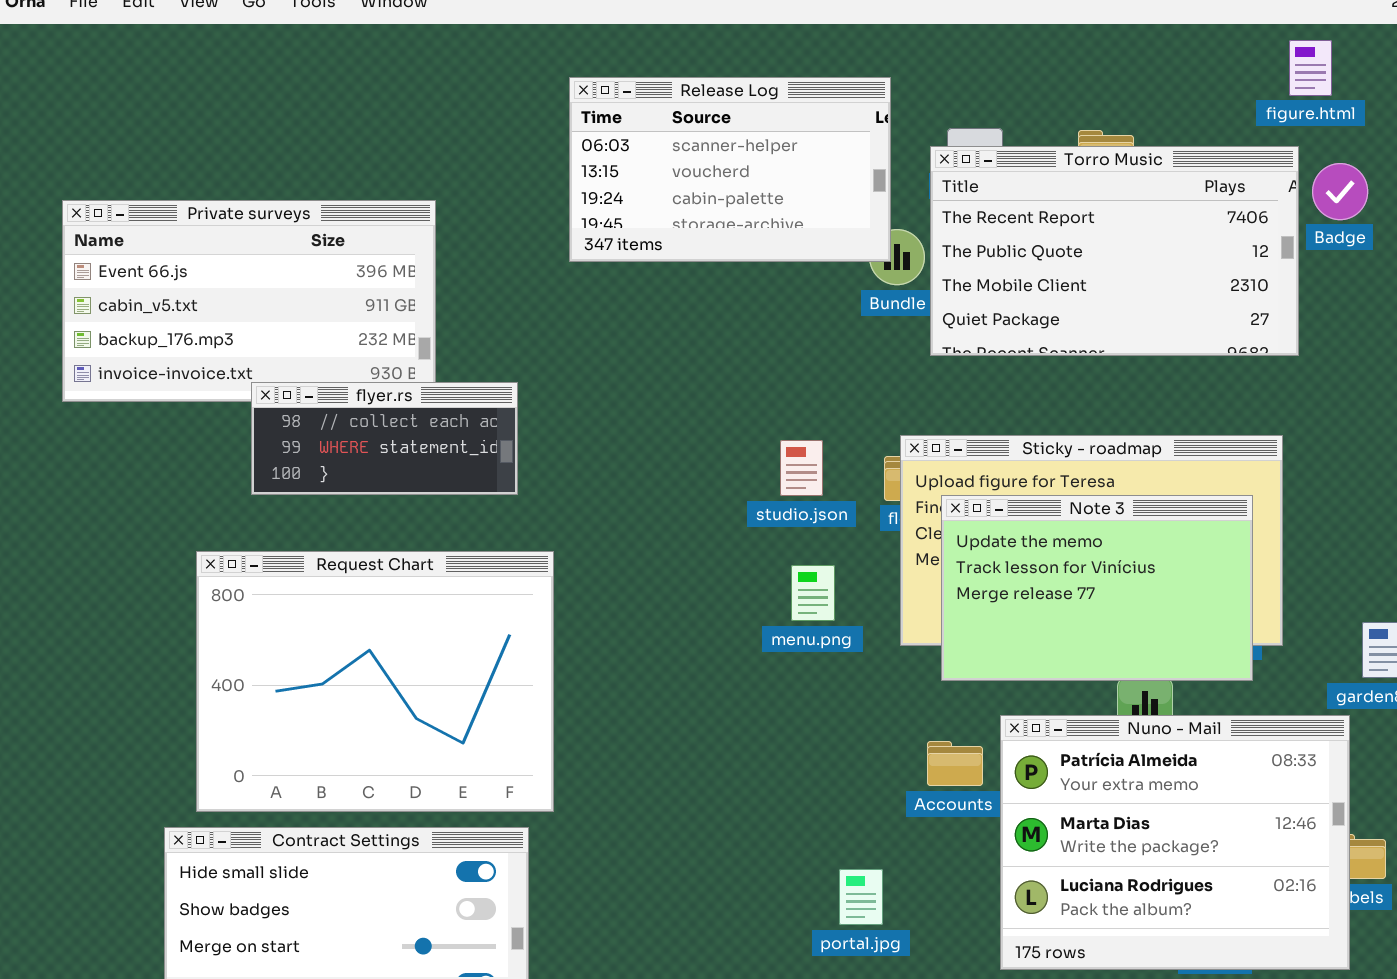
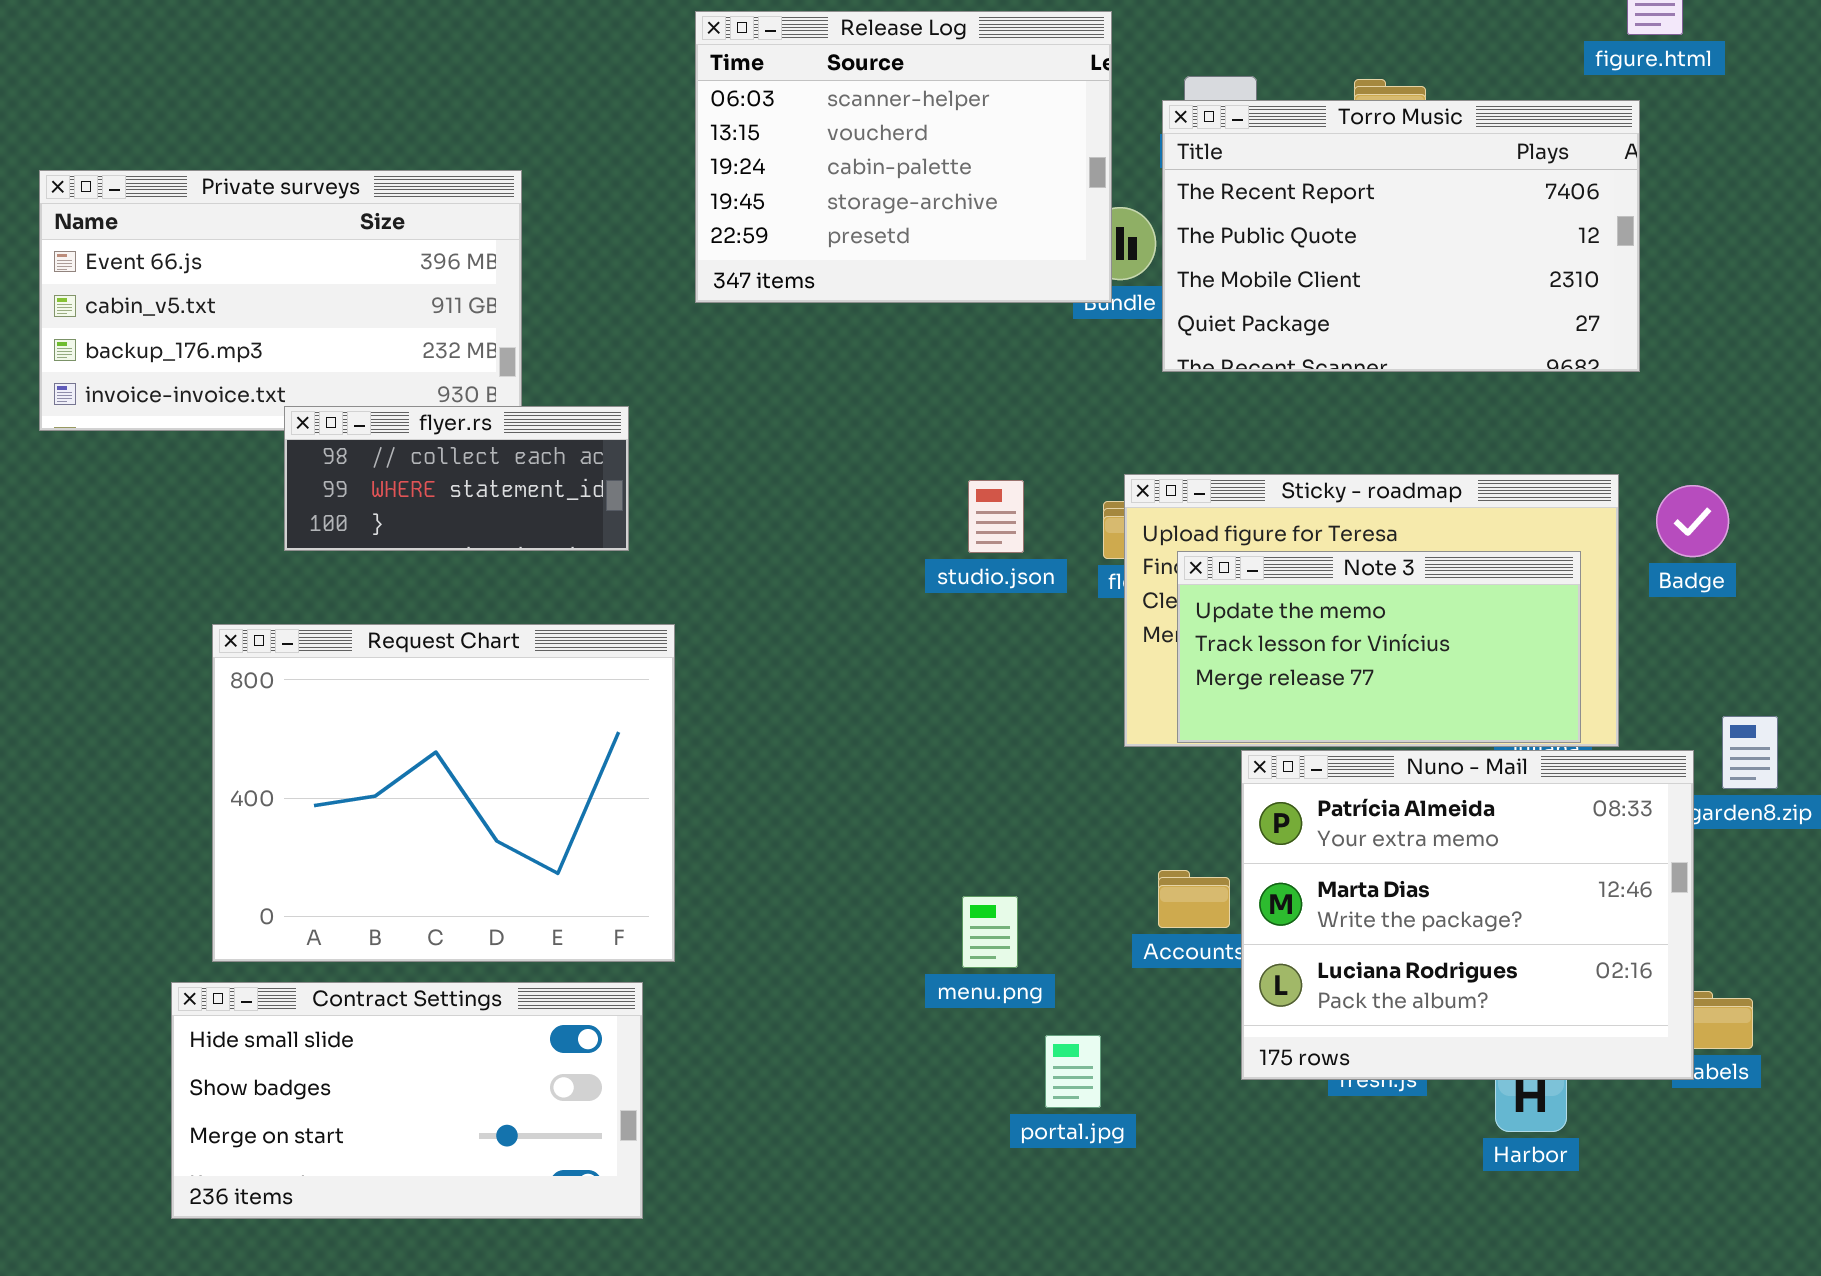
Release Log: [569,77,891,262] -> [695,11,1112,303], resized
Badge: [1312,163,1368,220] -> [1656,485,1729,557], moved
Note 3: [941,495,1253,681] -> [1177,551,1581,743], resized
menu.png: [791,565,835,621] -> [962,896,1018,968], moved
Nuno - Mail: [1000,715,1350,970] -> [1241,750,1694,1080], moved

